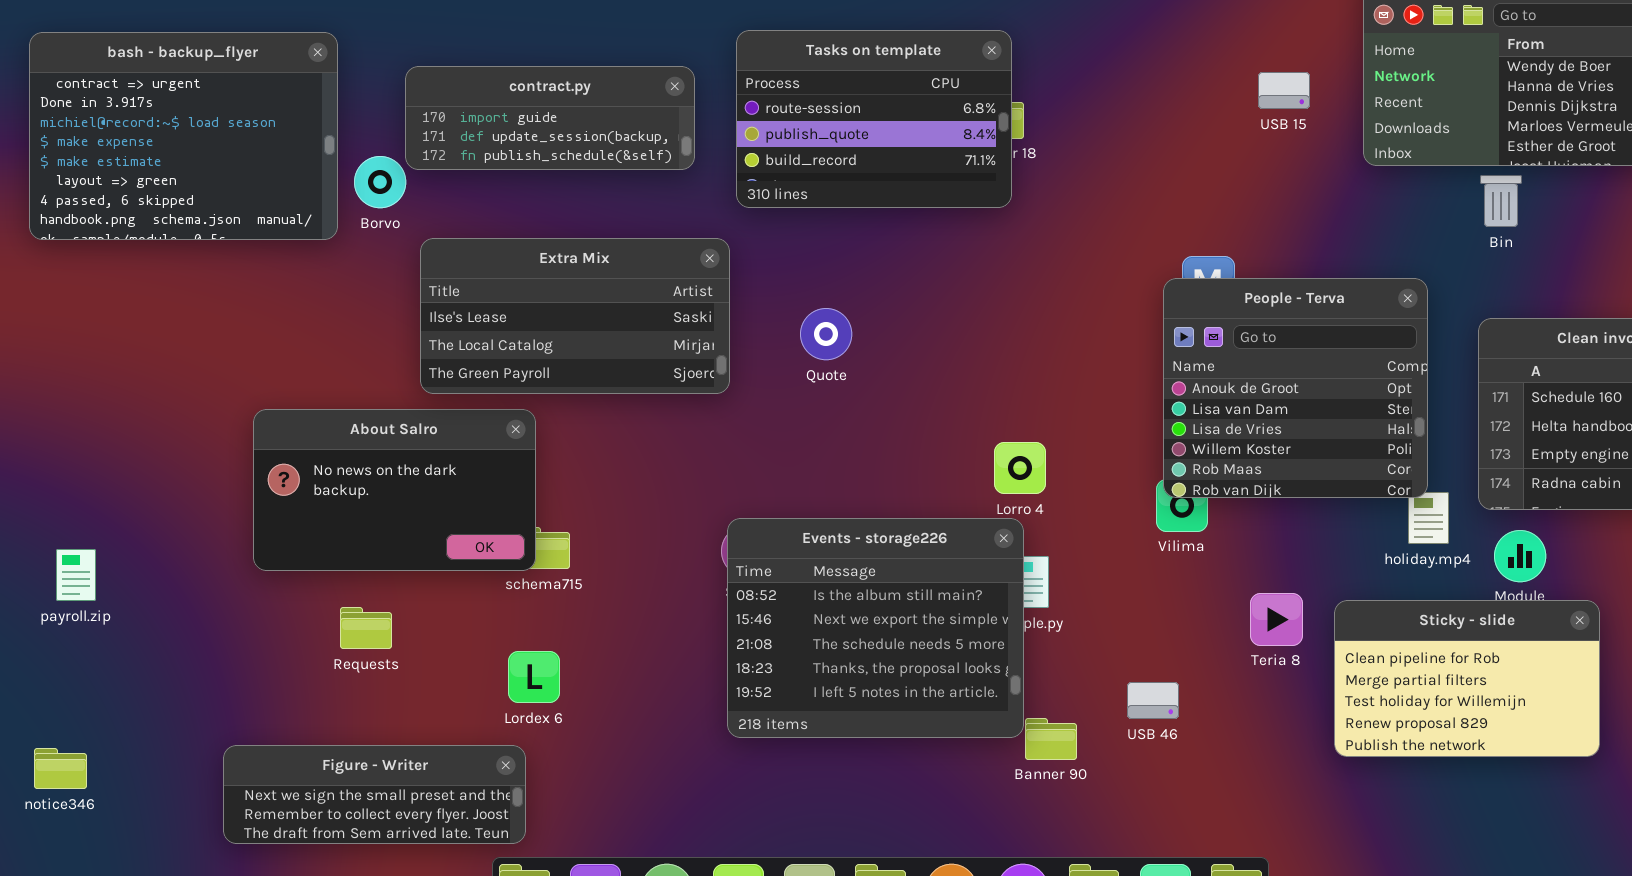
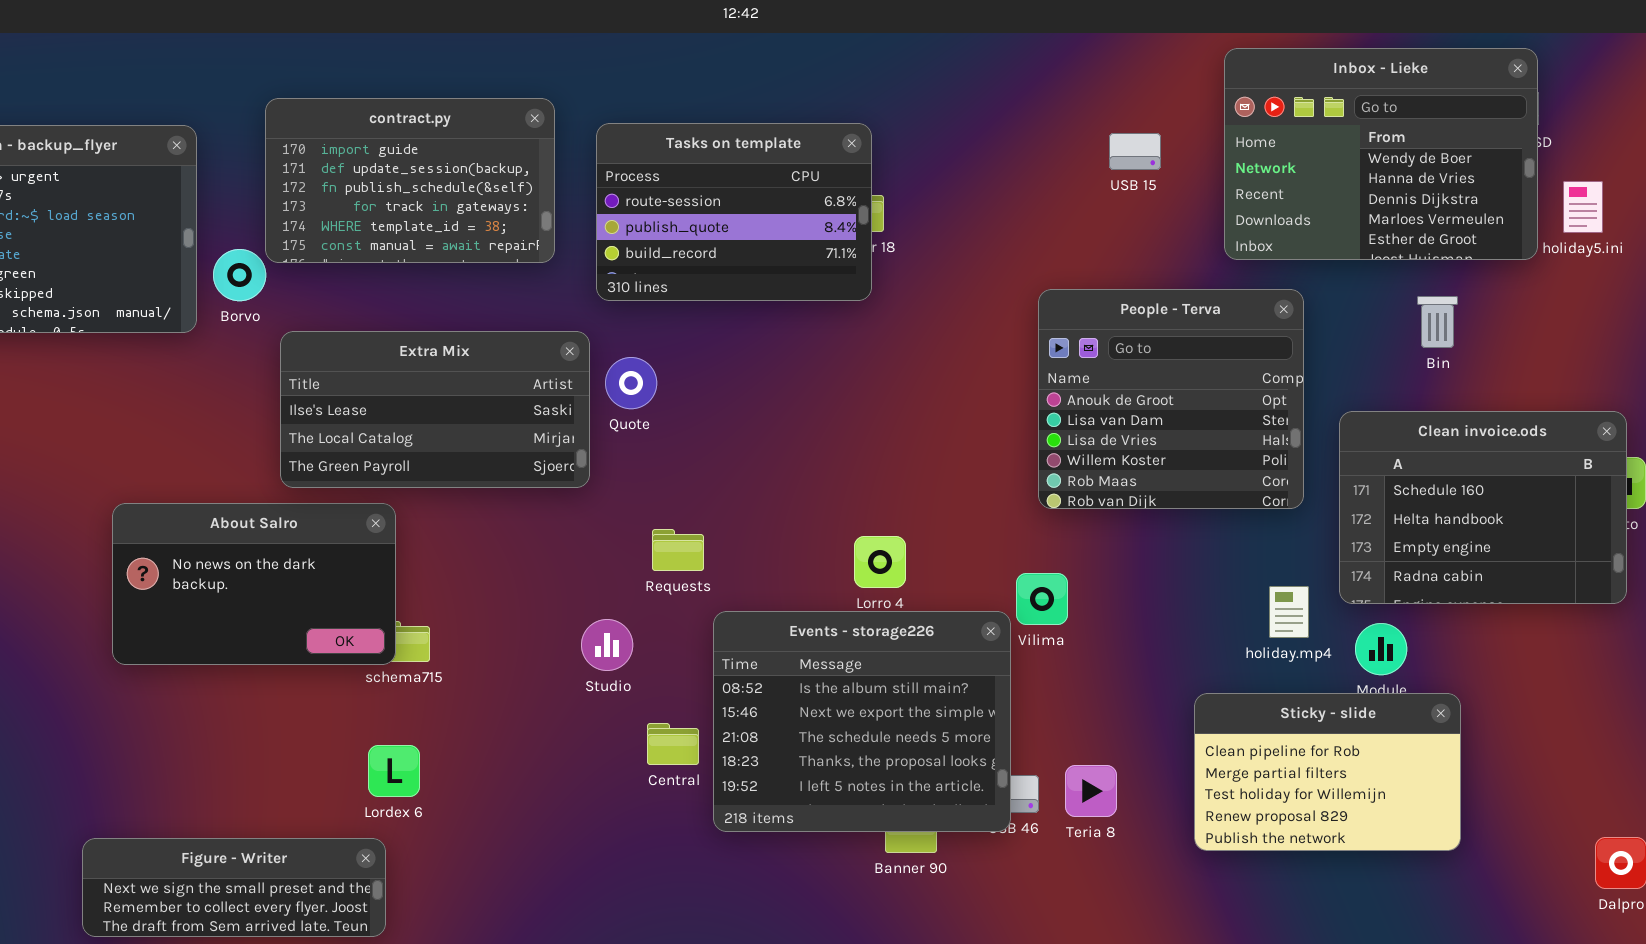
contract.py: [405,66,695,170] -> [265,98,555,263], resized
USB 15: [1258,72,1310,109] -> [1109,133,1161,170], moved
Bin: [1480,175,1522,227] -> [1417,296,1458,348], moved
People - Terva: [1163,278,1428,498] -> [1038,289,1304,509], moved
Quote: [800,308,852,360] -> [605,357,657,409], moved
Events - storage226: [727,518,1024,738] -> [713,611,1011,832], moved
Teria 8: [1250,593,1303,646] -> [1065,765,1117,817], moved
Requests: [340,607,392,649] -> [652,529,704,571], moved

